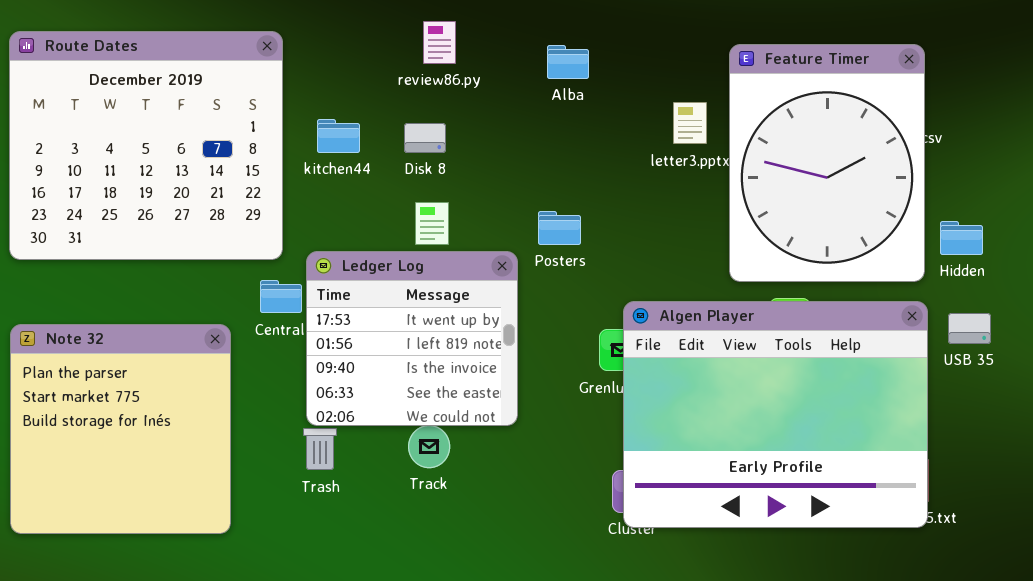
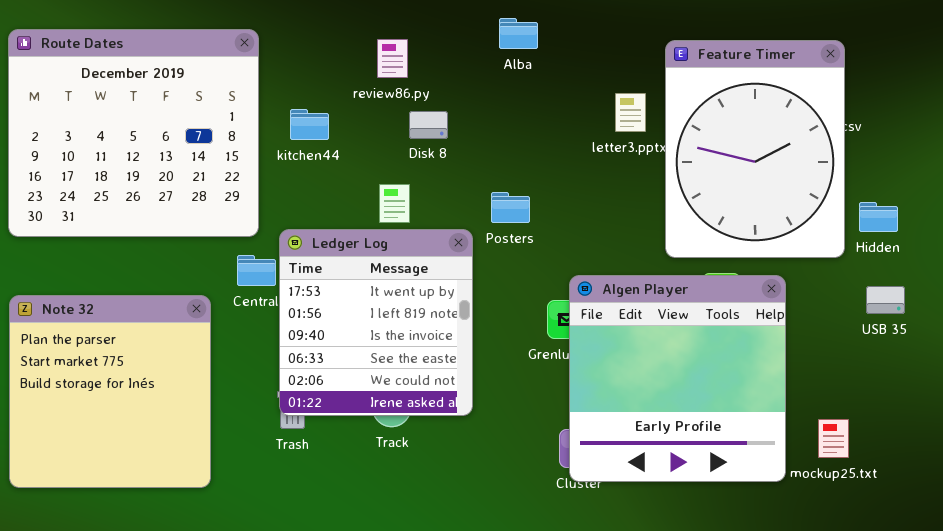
review86.py: [423,21,456,64] -> [377,39,408,78], moved
Alba: [547,45,589,79] -> [499,18,538,49], moved
Disk 8: [404,123,446,153] -> [409,111,448,139], moved
Ledger Log: [306,251,518,426] -> [279,229,473,416], resized
Algen Player: [623,301,928,528] -> [569,275,786,482], resized

